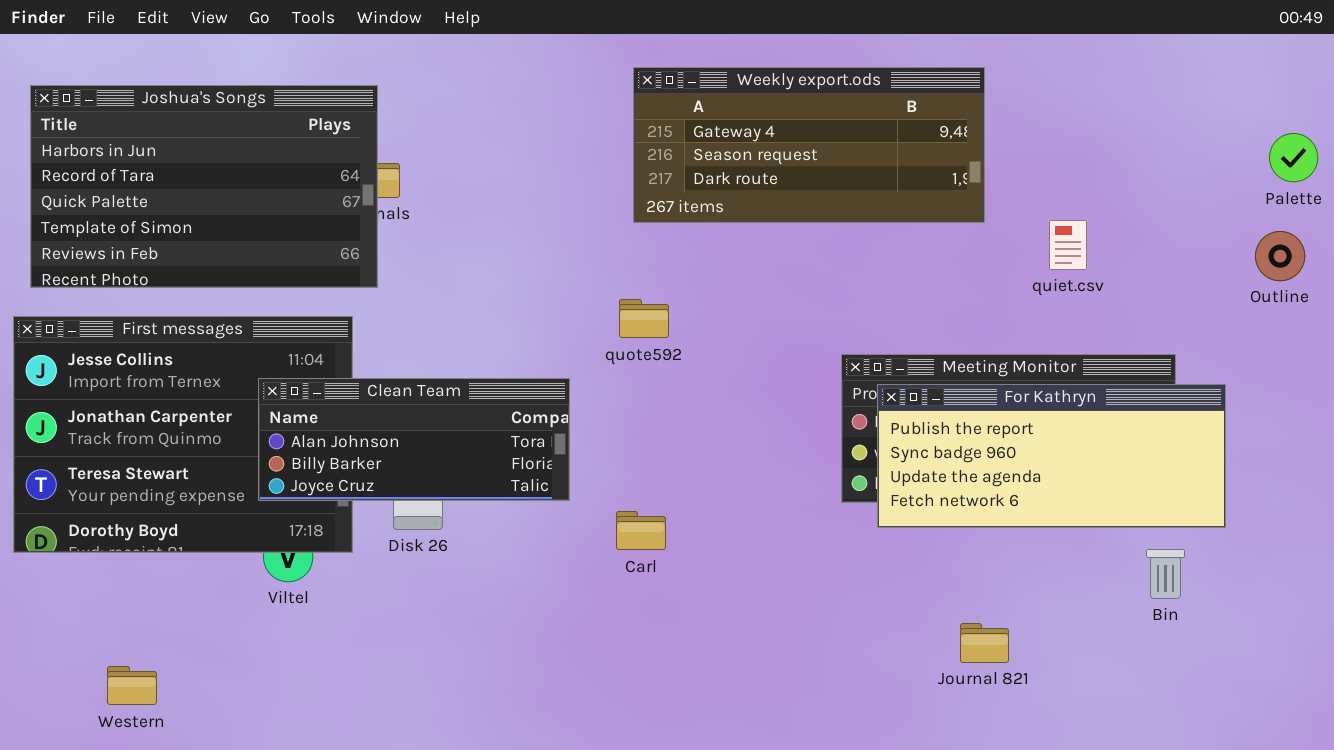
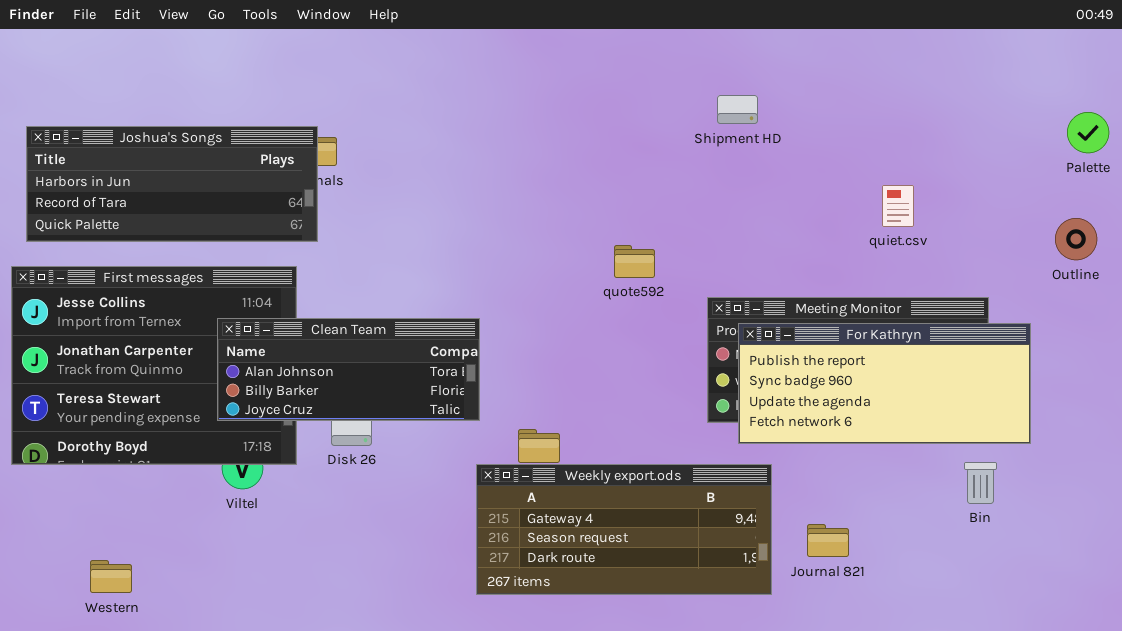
Weekly export.ods: [633,67,985,223] -> [476,464,772,595], moved
Joshua's Songs: [30,85,378,288] -> [26,126,318,242], resized
Outline: [1255,231,1305,281] -> [1055,218,1097,260], moved
quote592: [619,299,669,338] -> [614,245,655,278], moved

